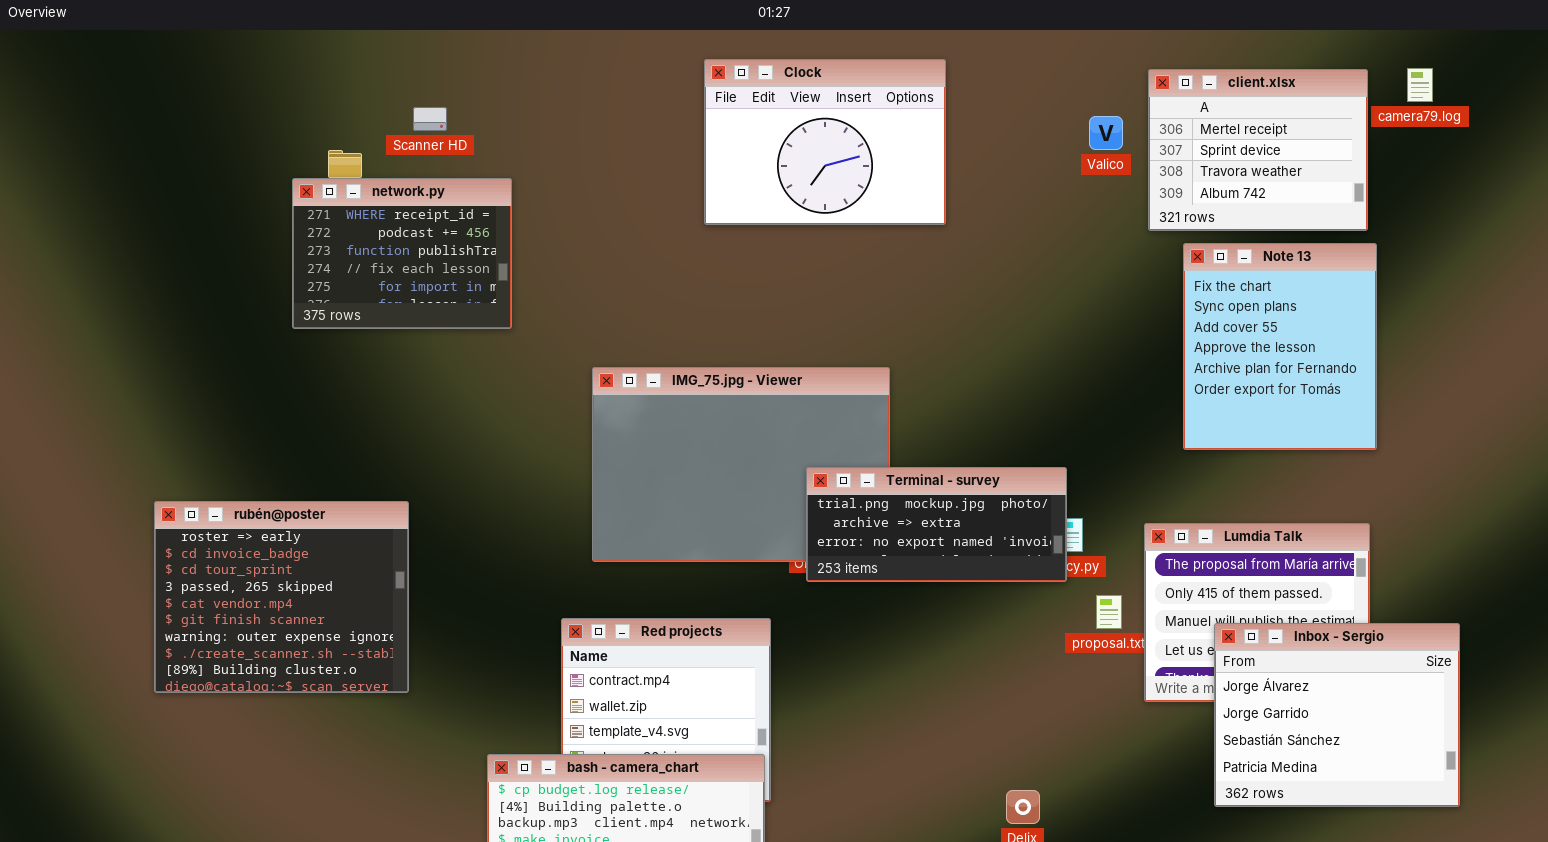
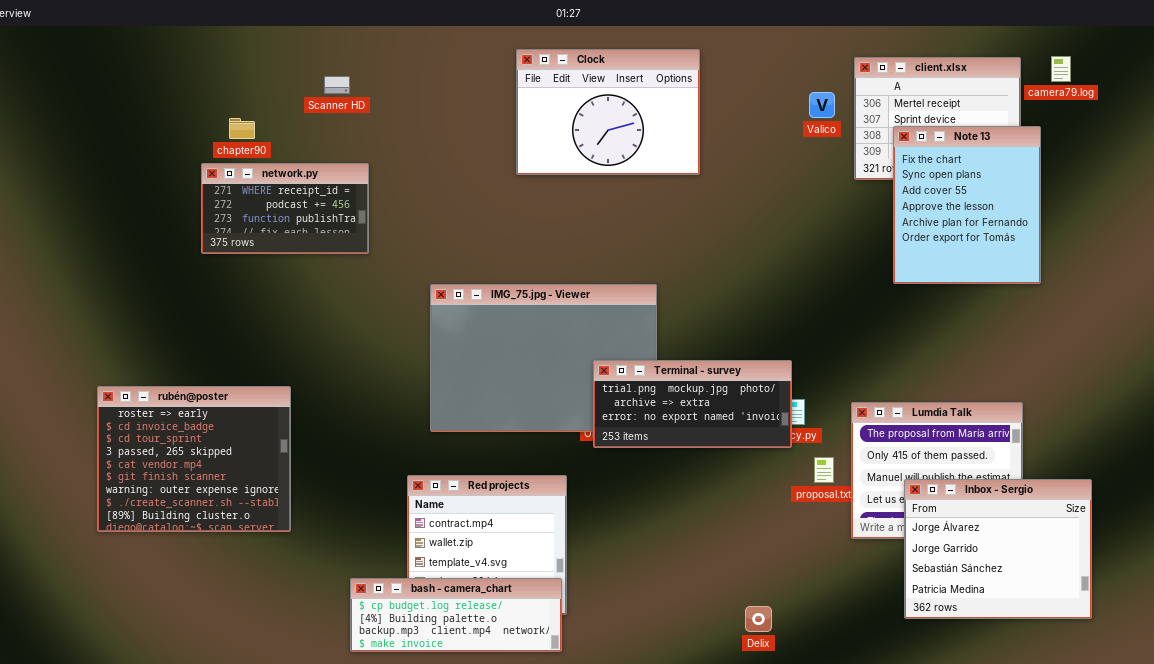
Scanner HD: [413,107,447,131] -> [324,76,350,94], moved
network.py: [292,178,512,329] -> [201,163,369,254], resized
Note 13: [1183,243,1377,450] -> [893,126,1041,284], moved

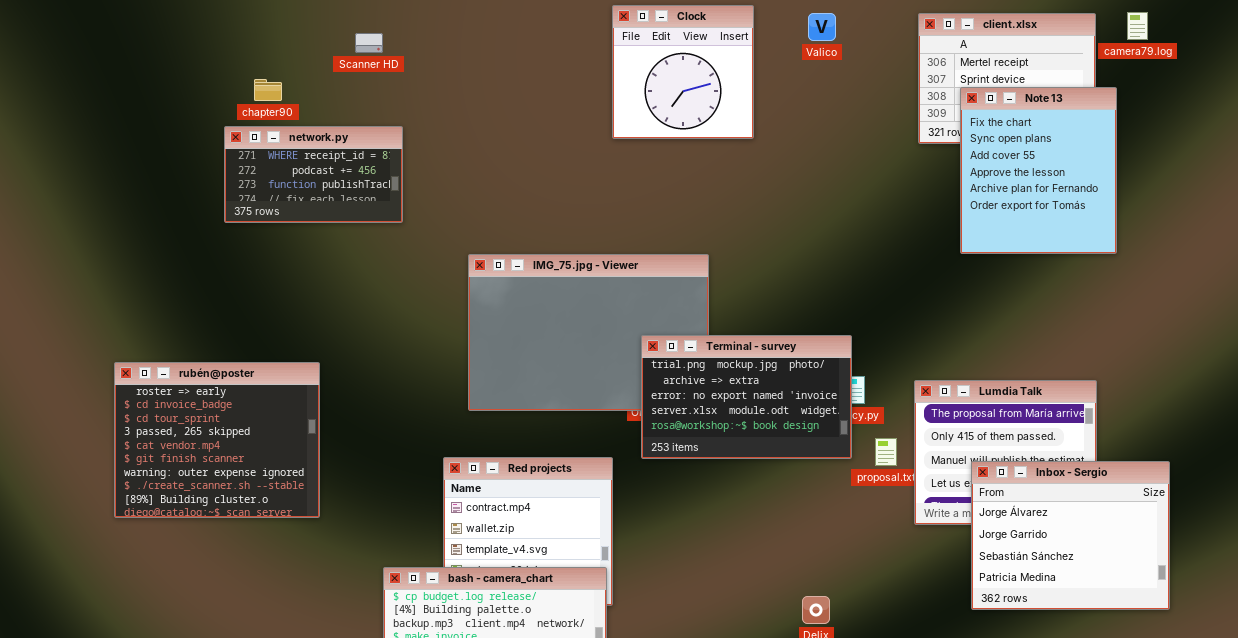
Clock: [516,49,700,175] -> [612,5,754,139], resized
Valico: [809,92,835,118] -> [808,13,836,41], moved
Terminal - survey: [593,360,792,448] -> [641,335,852,459], resized

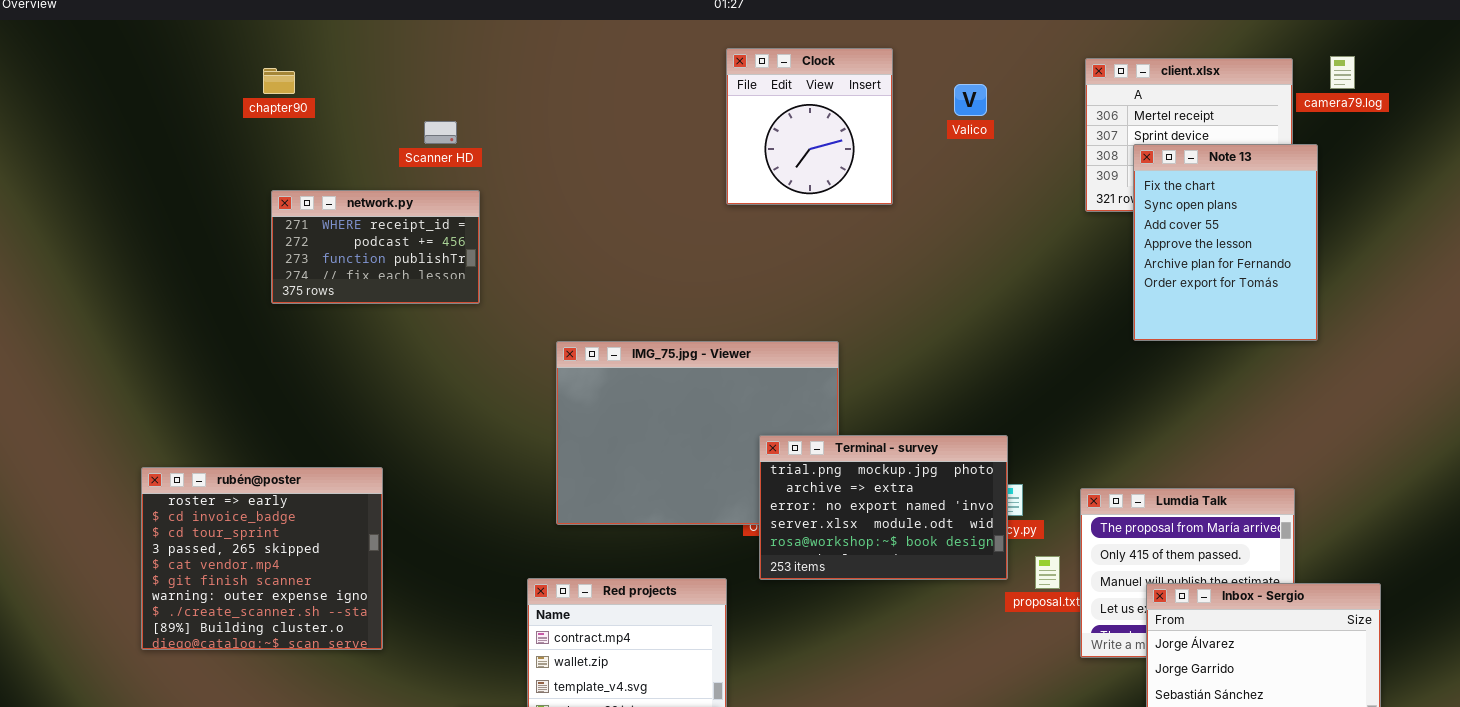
Valico: [808,13,836,41] -> [954,84,987,116], moved
Scanner HD: [355,33,383,53] -> [424,121,457,144], moved
chapter90: [254,79,282,101] -> [263,68,295,94], moved

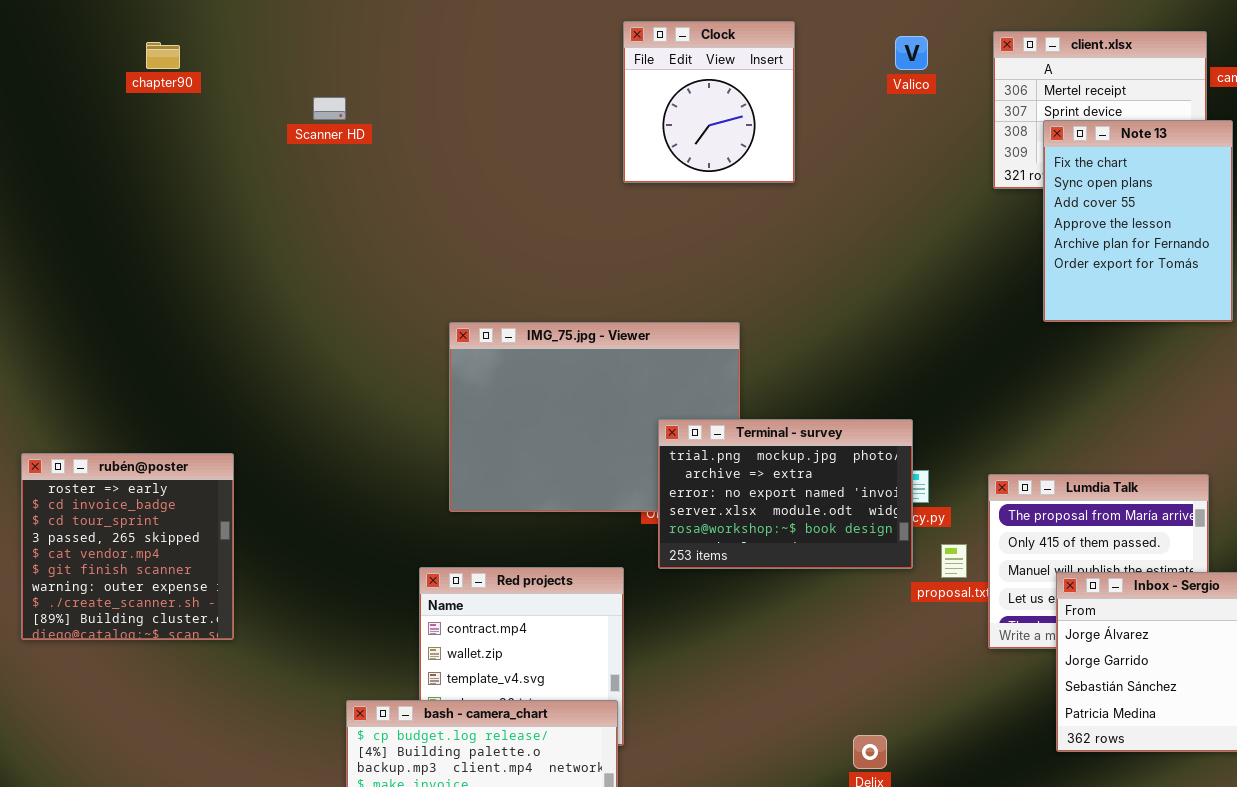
Valico: [954,84,987,116] -> [895,36,928,70], moved
network.py: [271,190,480,304] -> none, closed
rubén@poster: [141,467,383,650] -> [21,453,234,640], resized

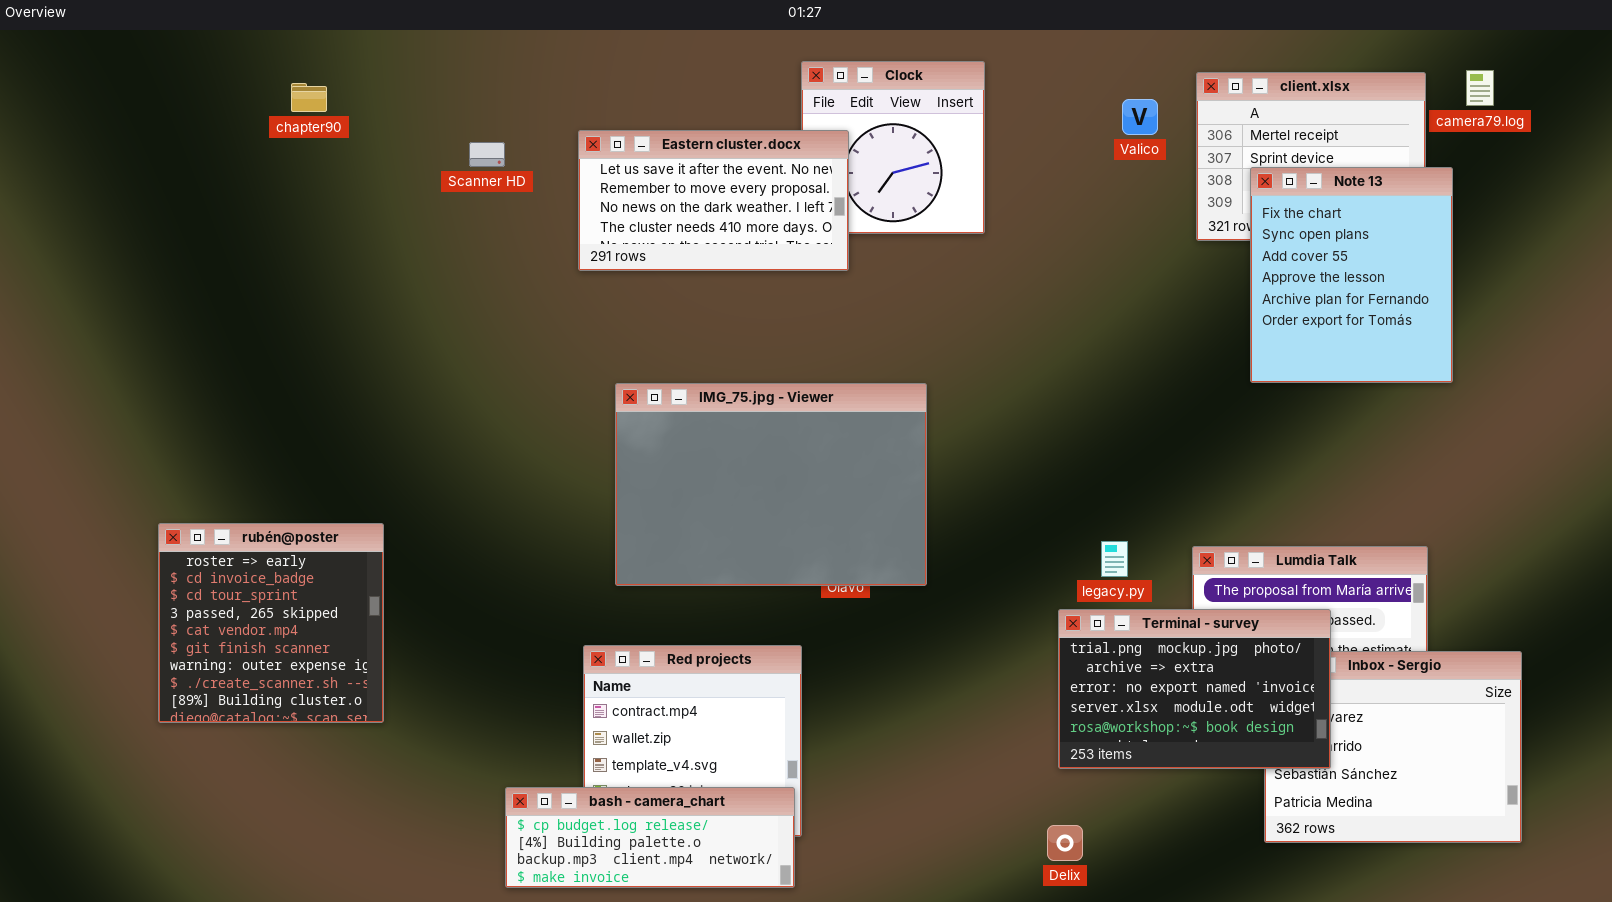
Valico: [895,36,928,70] -> [1122,99,1158,135], moved
Eastern cluster.docx: none -> [578,130,849,271], opened
Terminal - survey: [658,419,913,569] -> [1058,609,1331,769], moved

